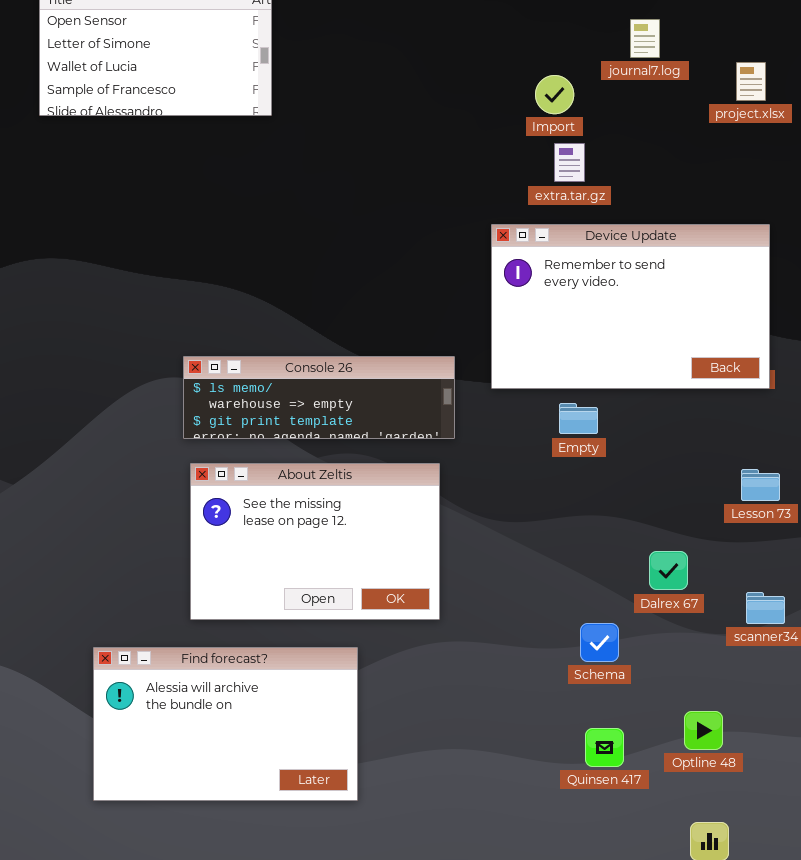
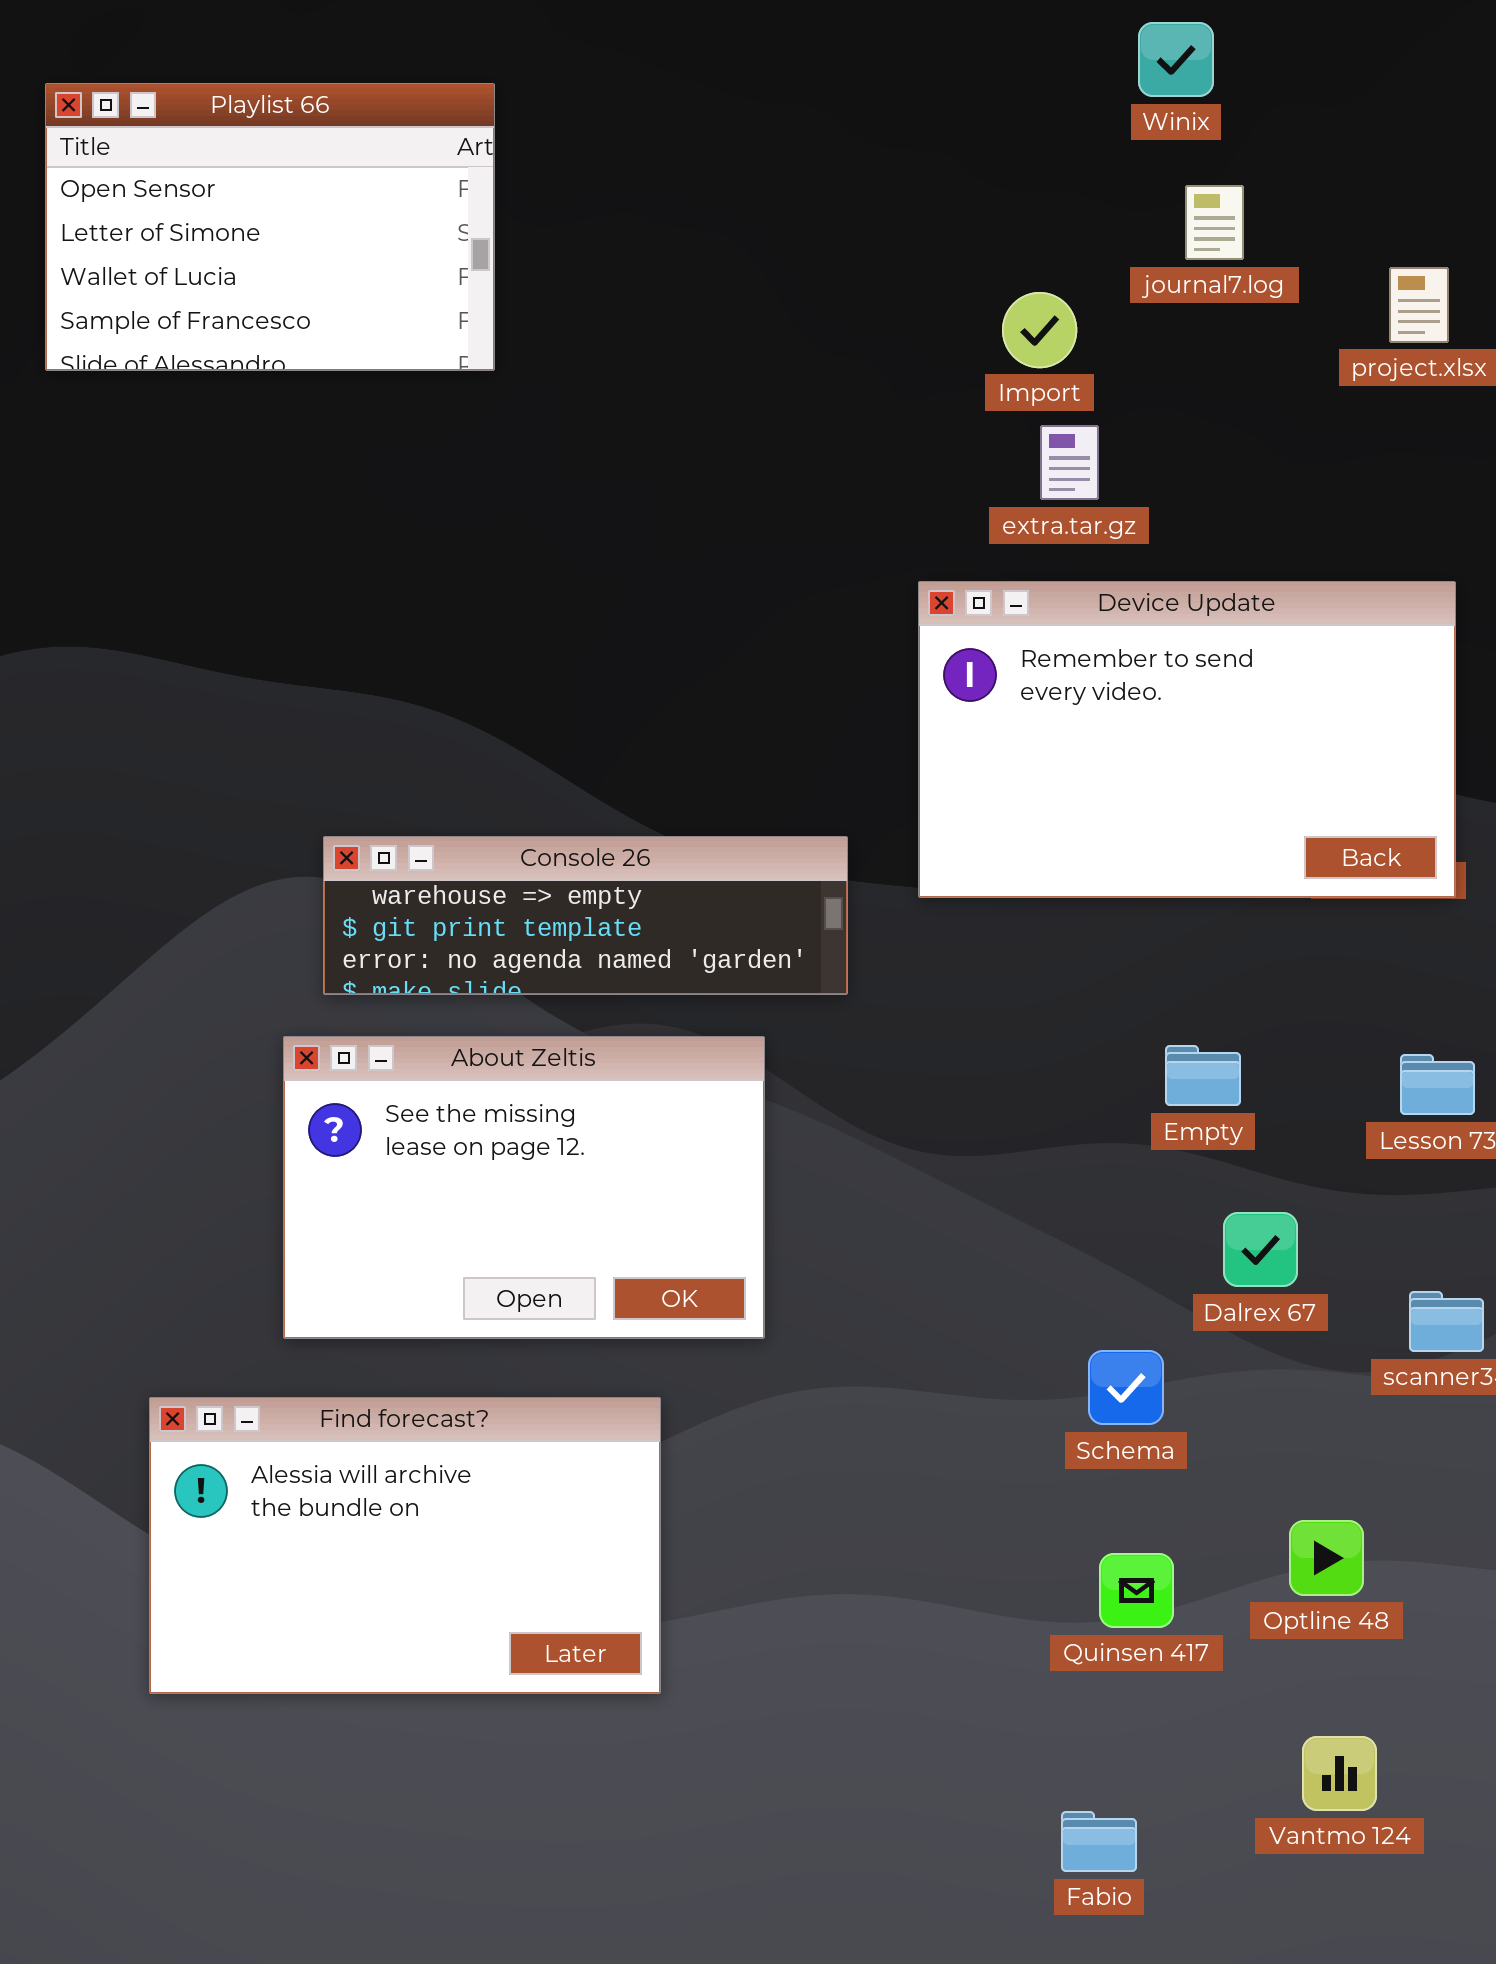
Console 26: [183,356,455,439] -> [323,836,848,995], scrolled down 1 row
Empty: [559,403,598,434] -> [1165,1045,1241,1106], moved
About Zeltis: [190,463,440,620] -> [283,1036,765,1339], moved

